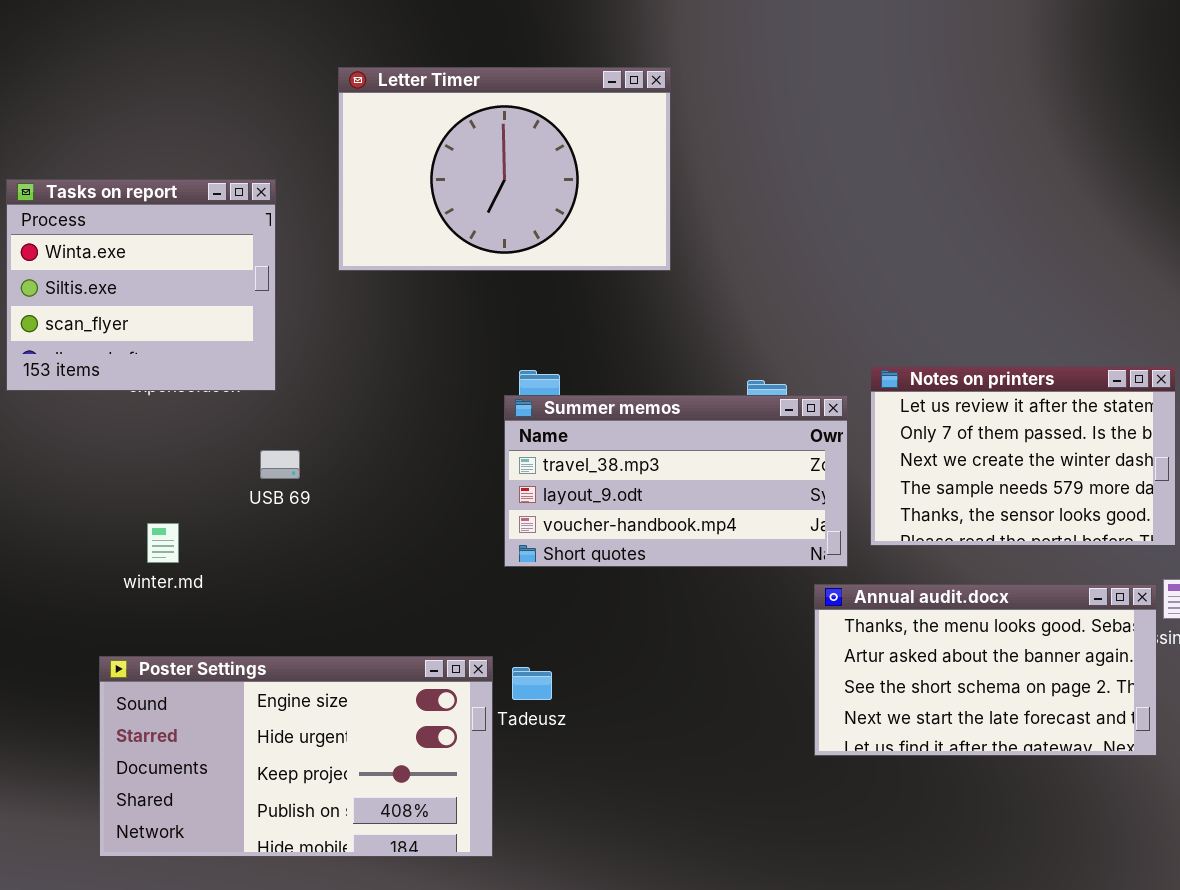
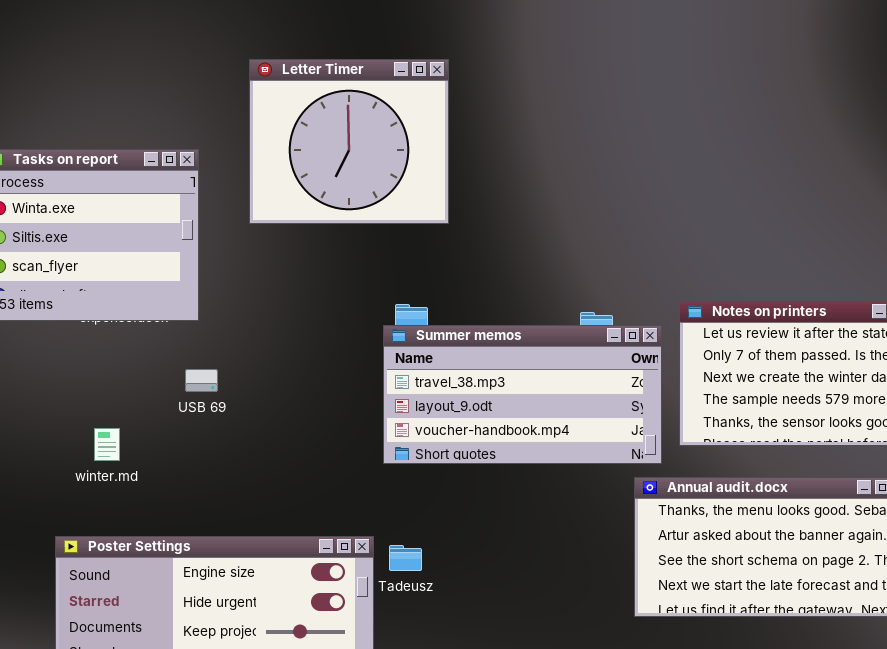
Letter Timer: [338,67,671,271] -> [249,59,449,224], resized

